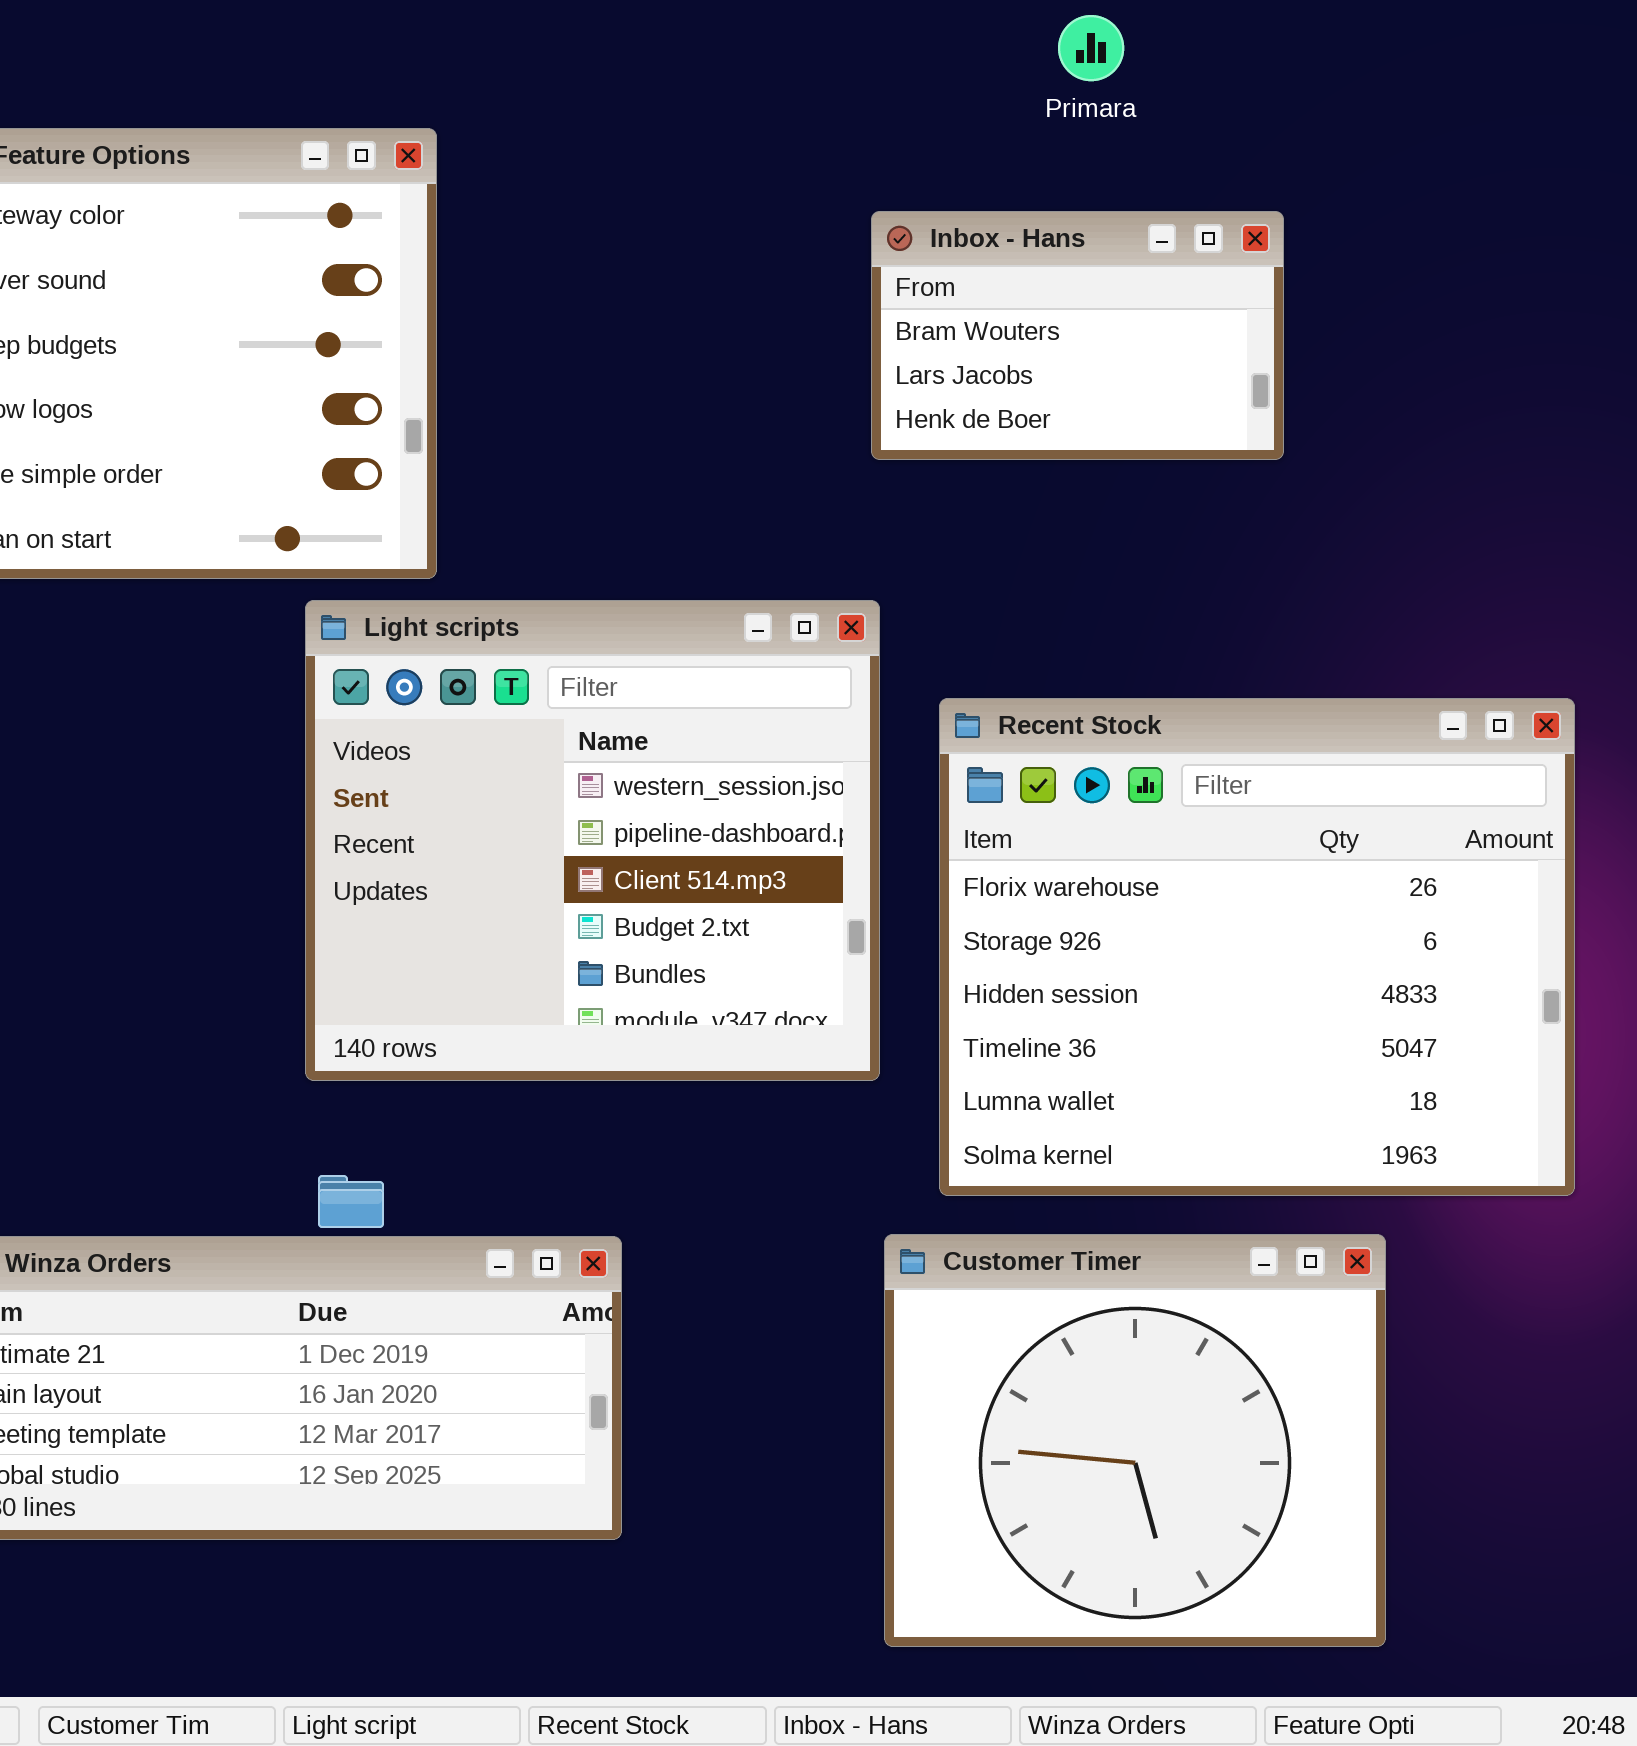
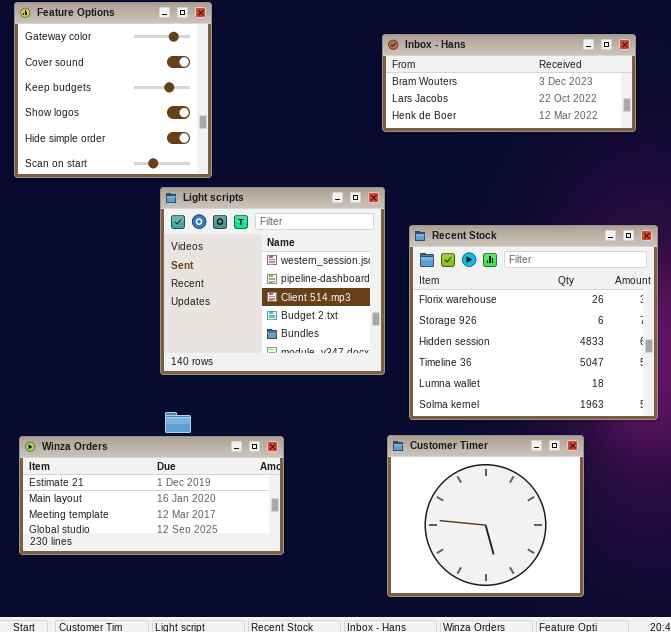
Inbox - Hans: [871,211,1284,460] -> [382,34,636,132], resized

